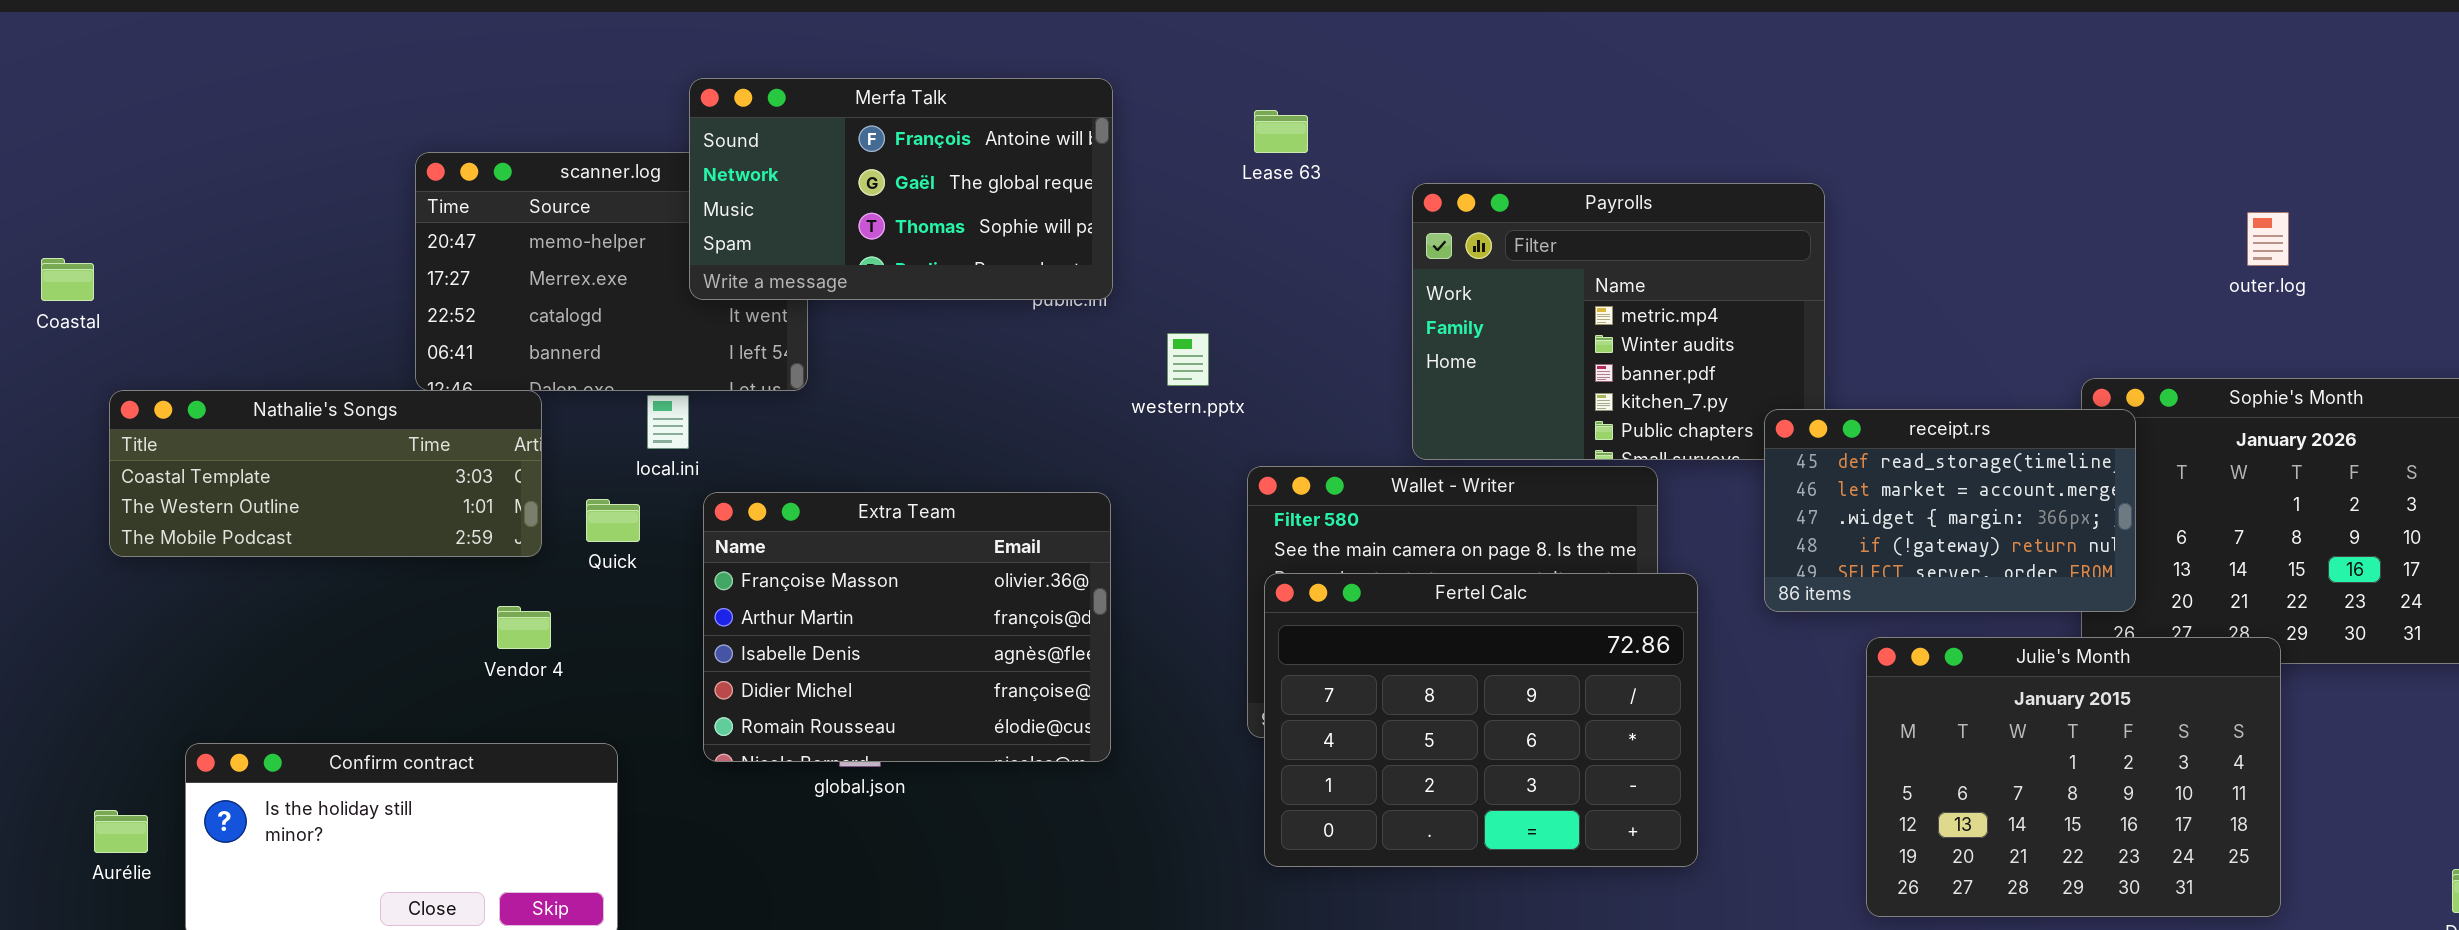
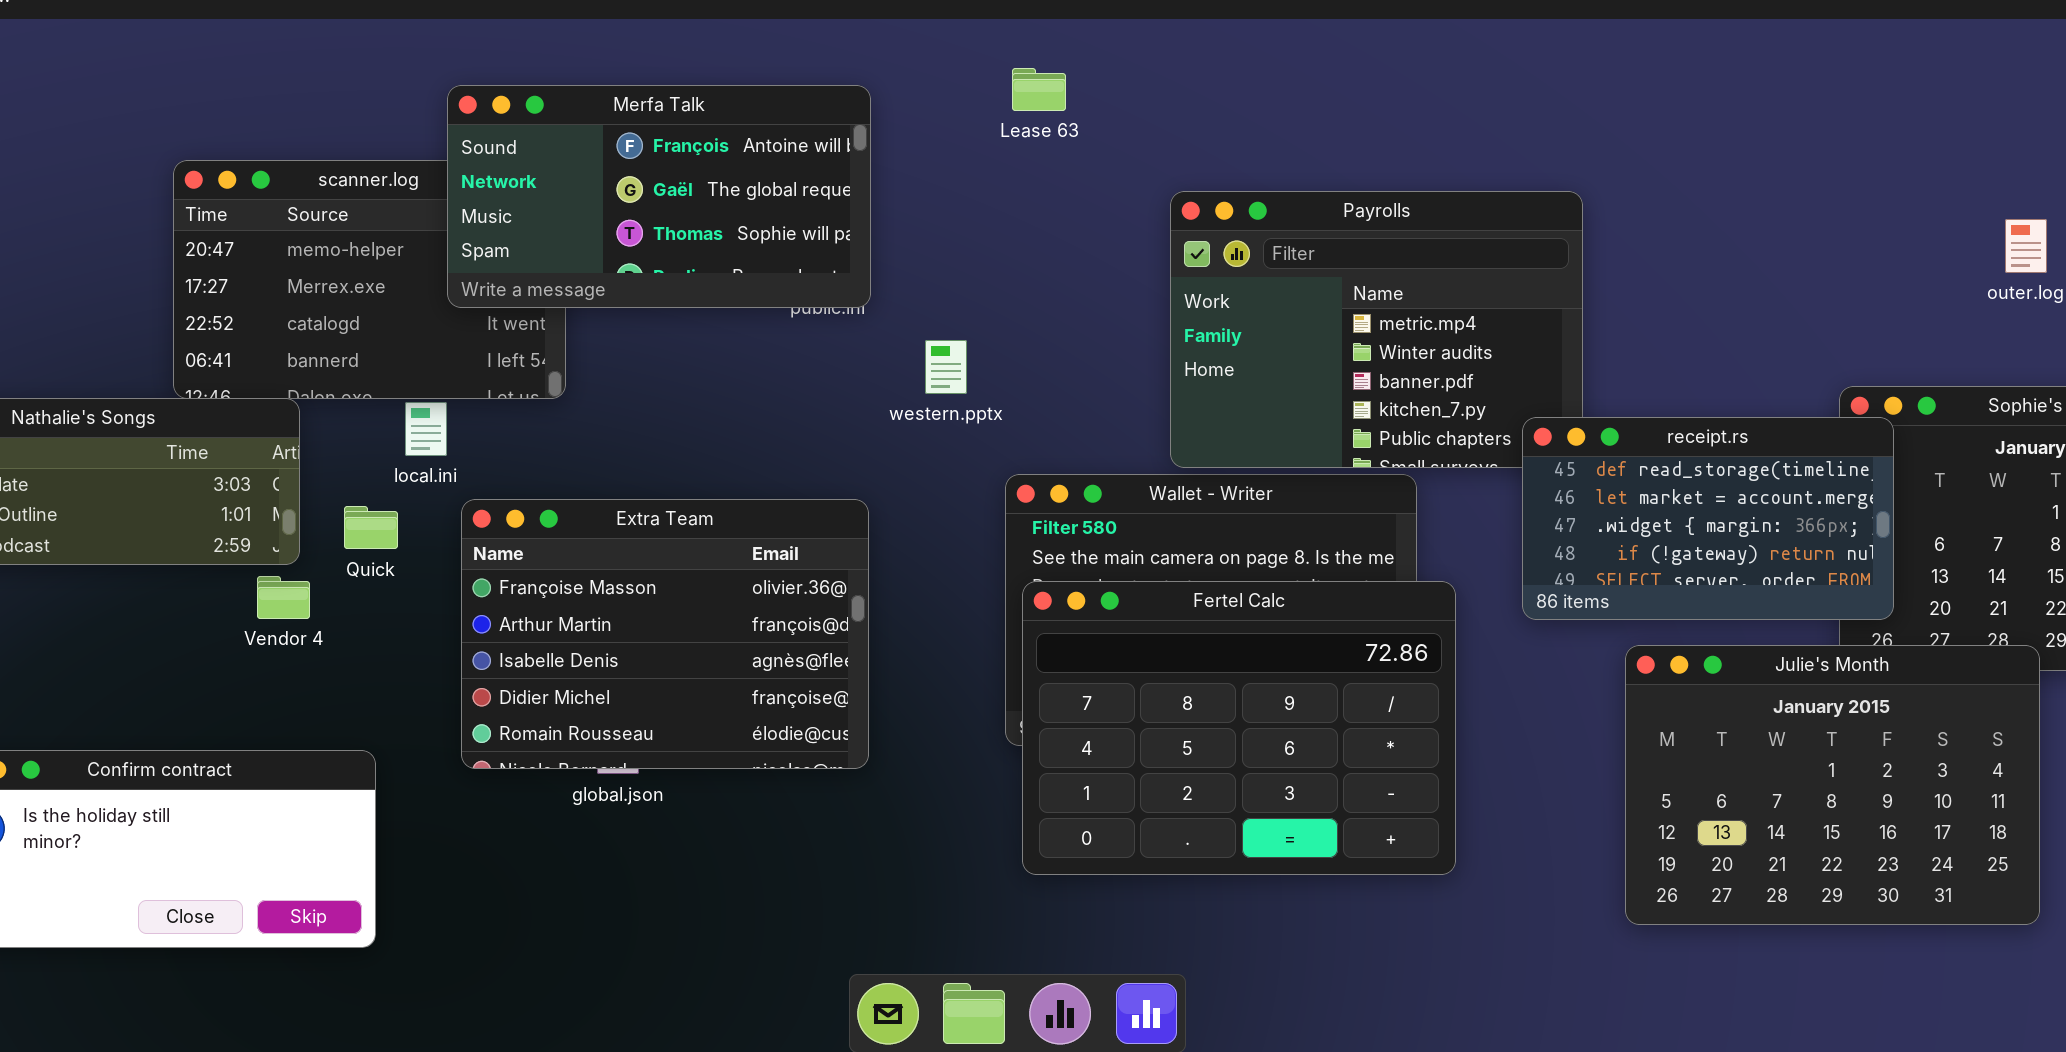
Lease 63: [1254,110,1308,153] -> [1012,68,1066,111], moved
Vendor 4: [497,606,551,649] -> [257,576,310,619], moved

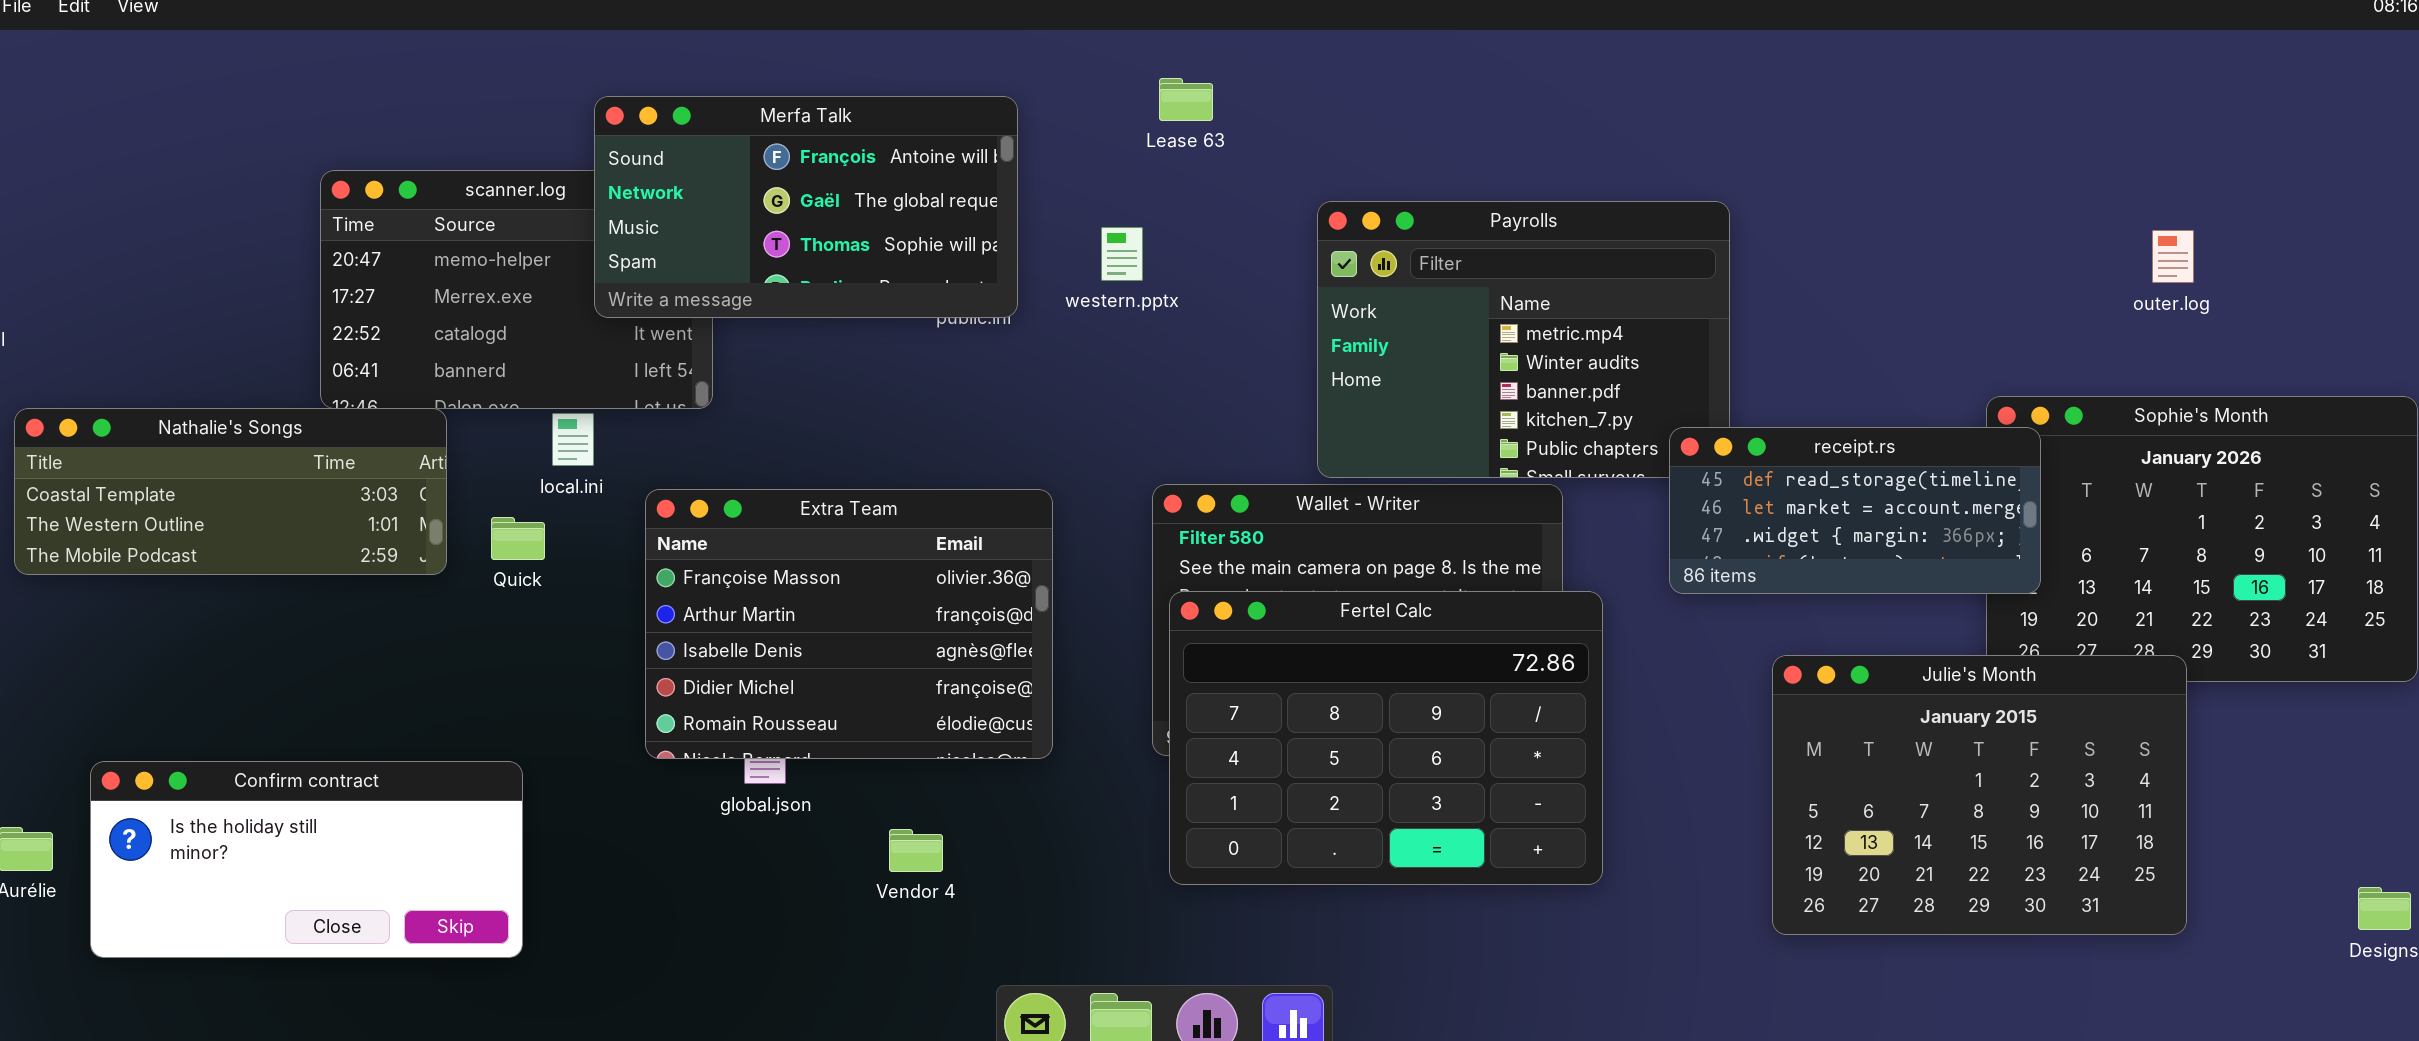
western.pptx: [925,340,967,394] -> [1101,227,1143,281], moved
receipt.rs: [1522,417,1894,620] -> [1669,427,2041,594], resized
Extra Team: [461,499,869,769] -> [645,489,1053,759], moved
Vendor 4: [257,576,310,619] -> [889,829,943,872], moved

